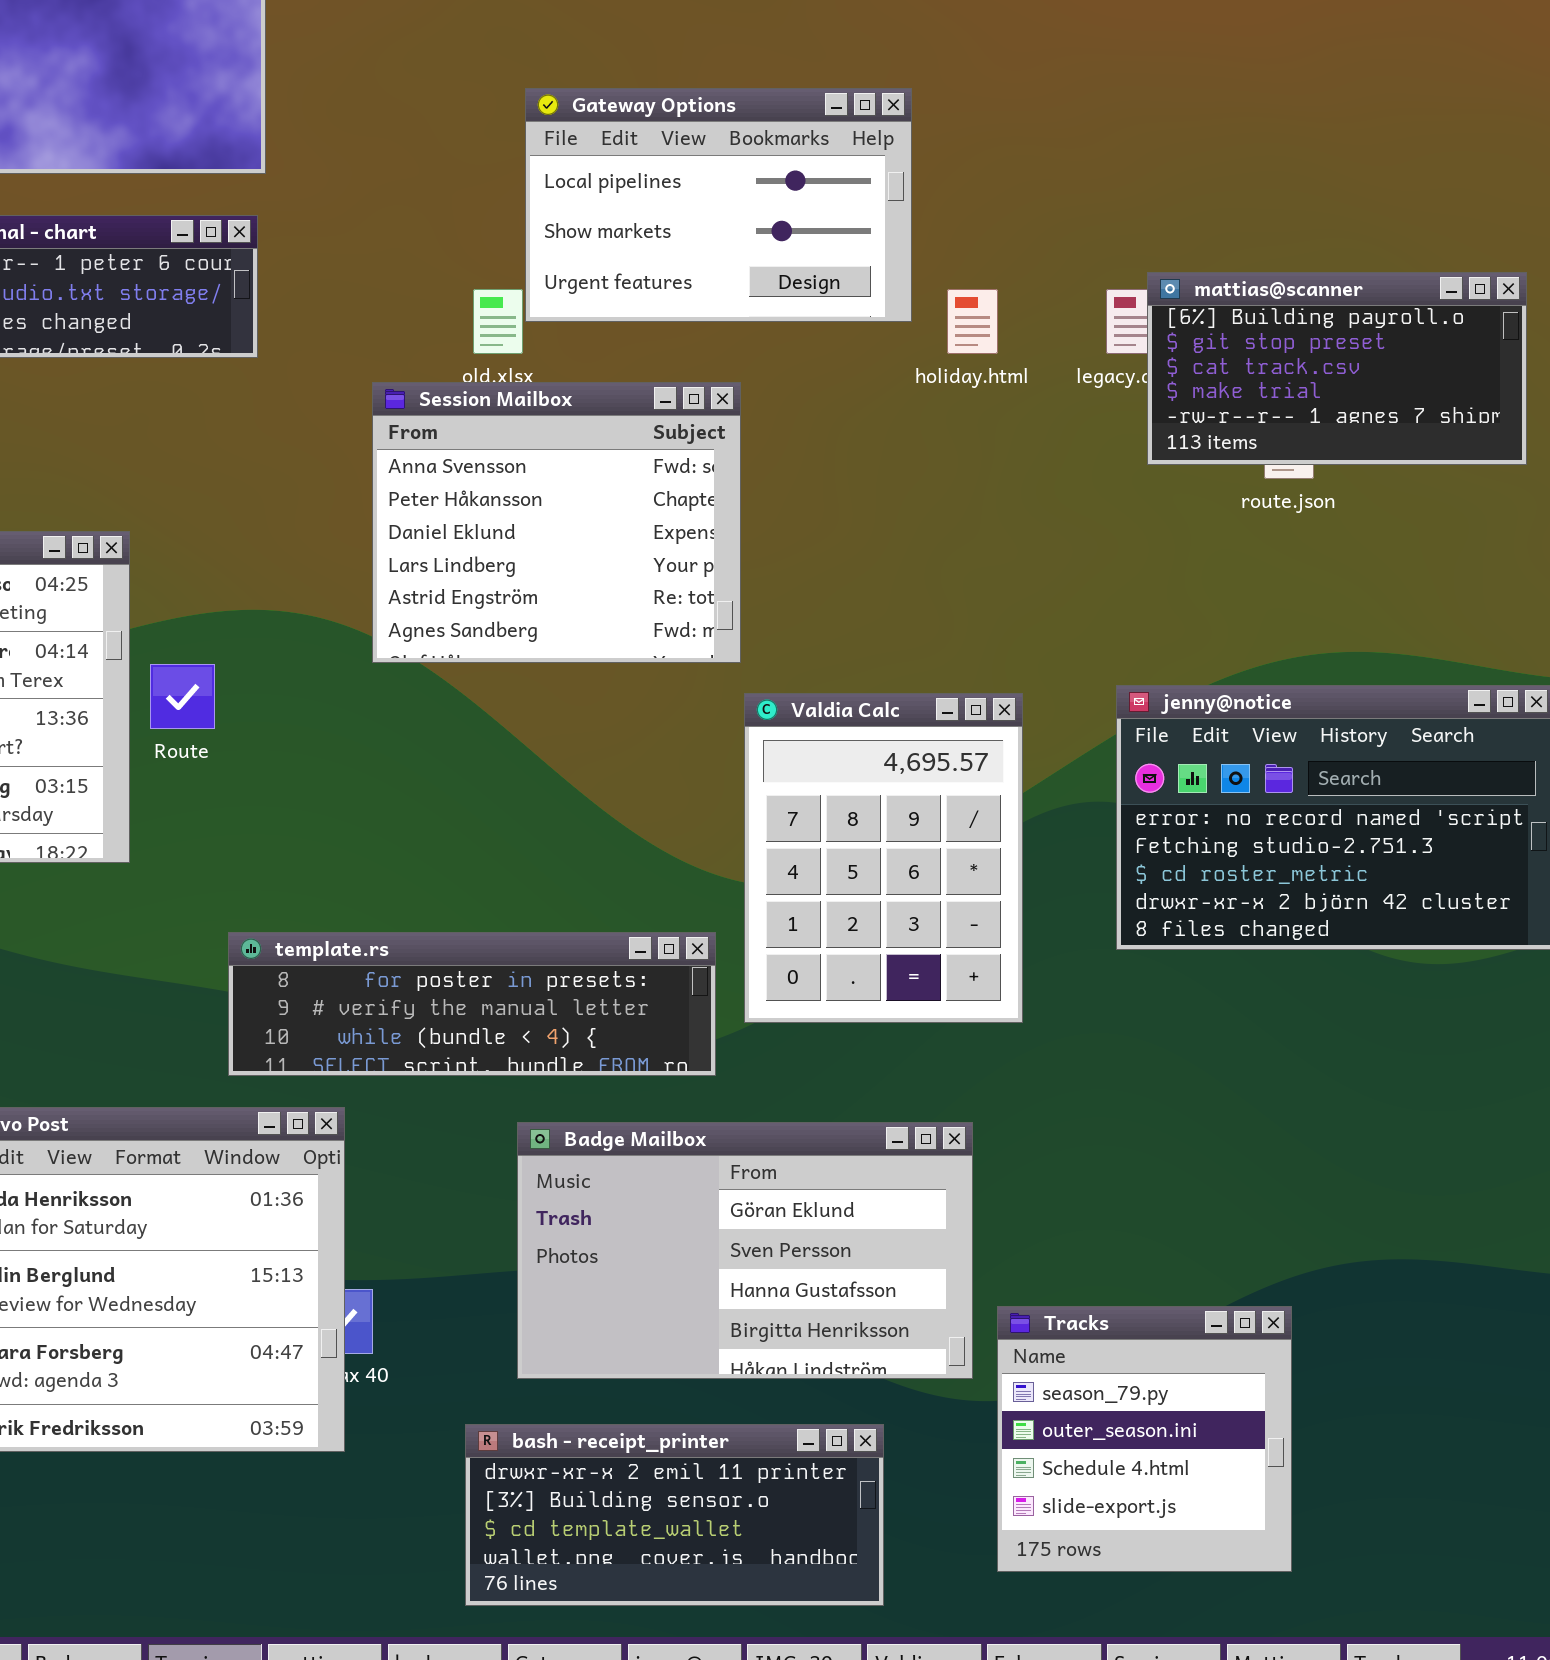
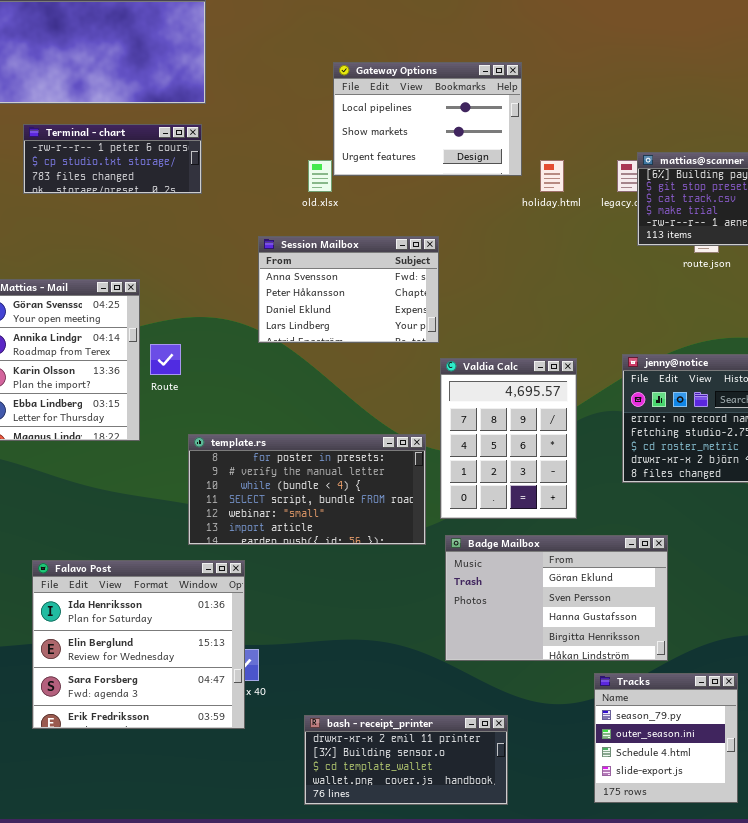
Session Mailbox: [372,382,741,663] -> [258,236,439,343], resized
template.rs: [228,932,716,1076] -> [188,434,426,545], resized
Badge Mailbox: [517,1122,973,1379] -> [445,535,668,661], moved
Tracks: [997,1306,1292,1572] -> [594,673,738,803], moved

